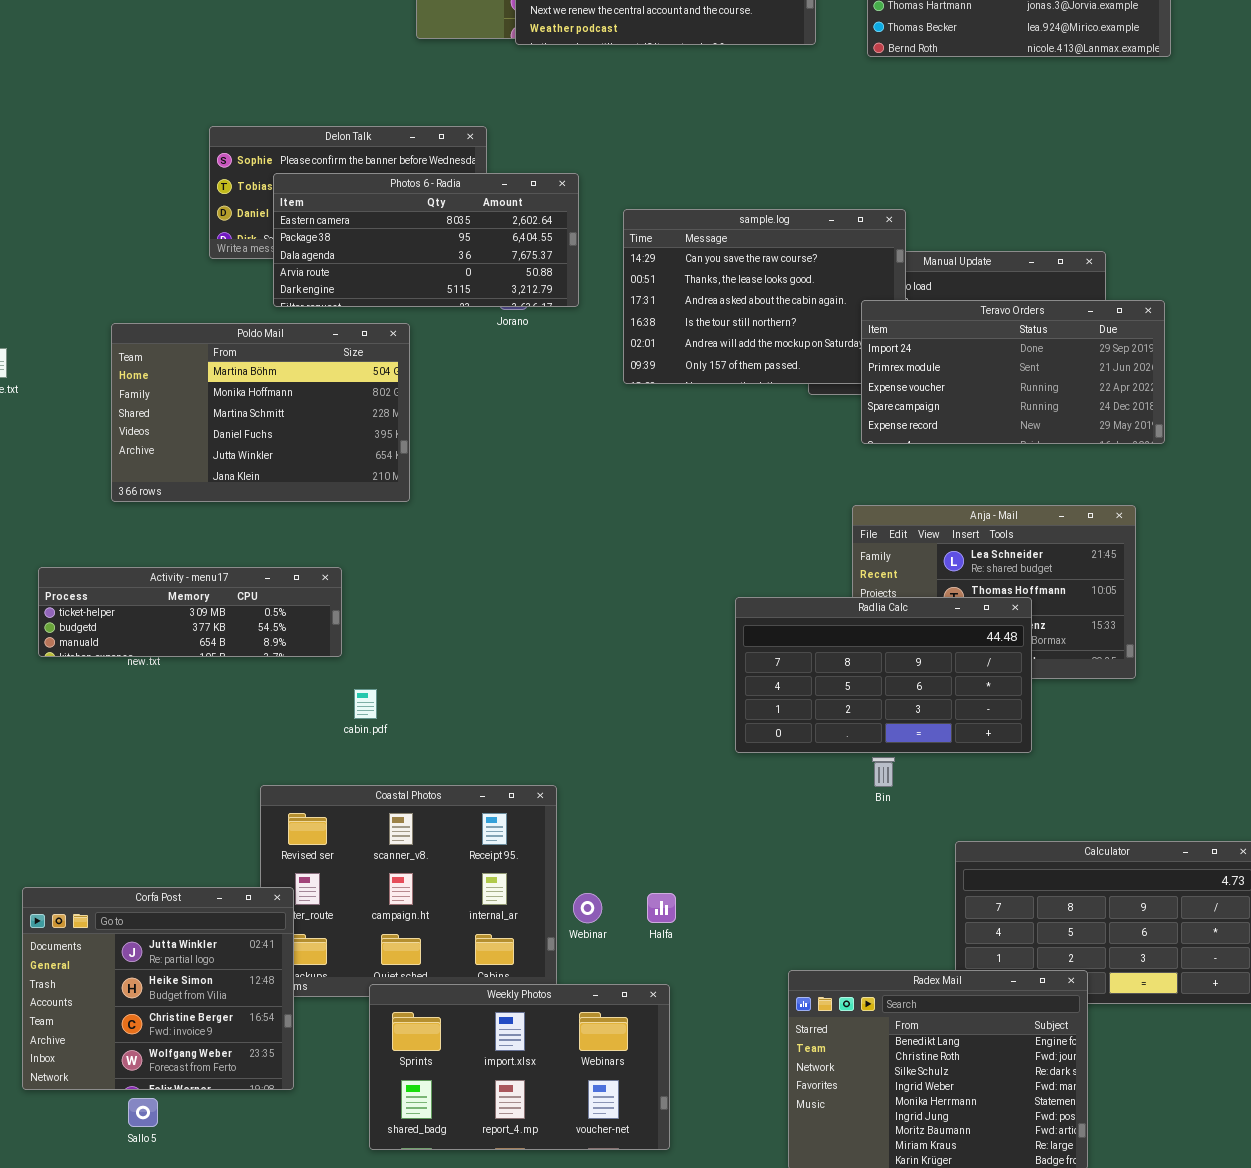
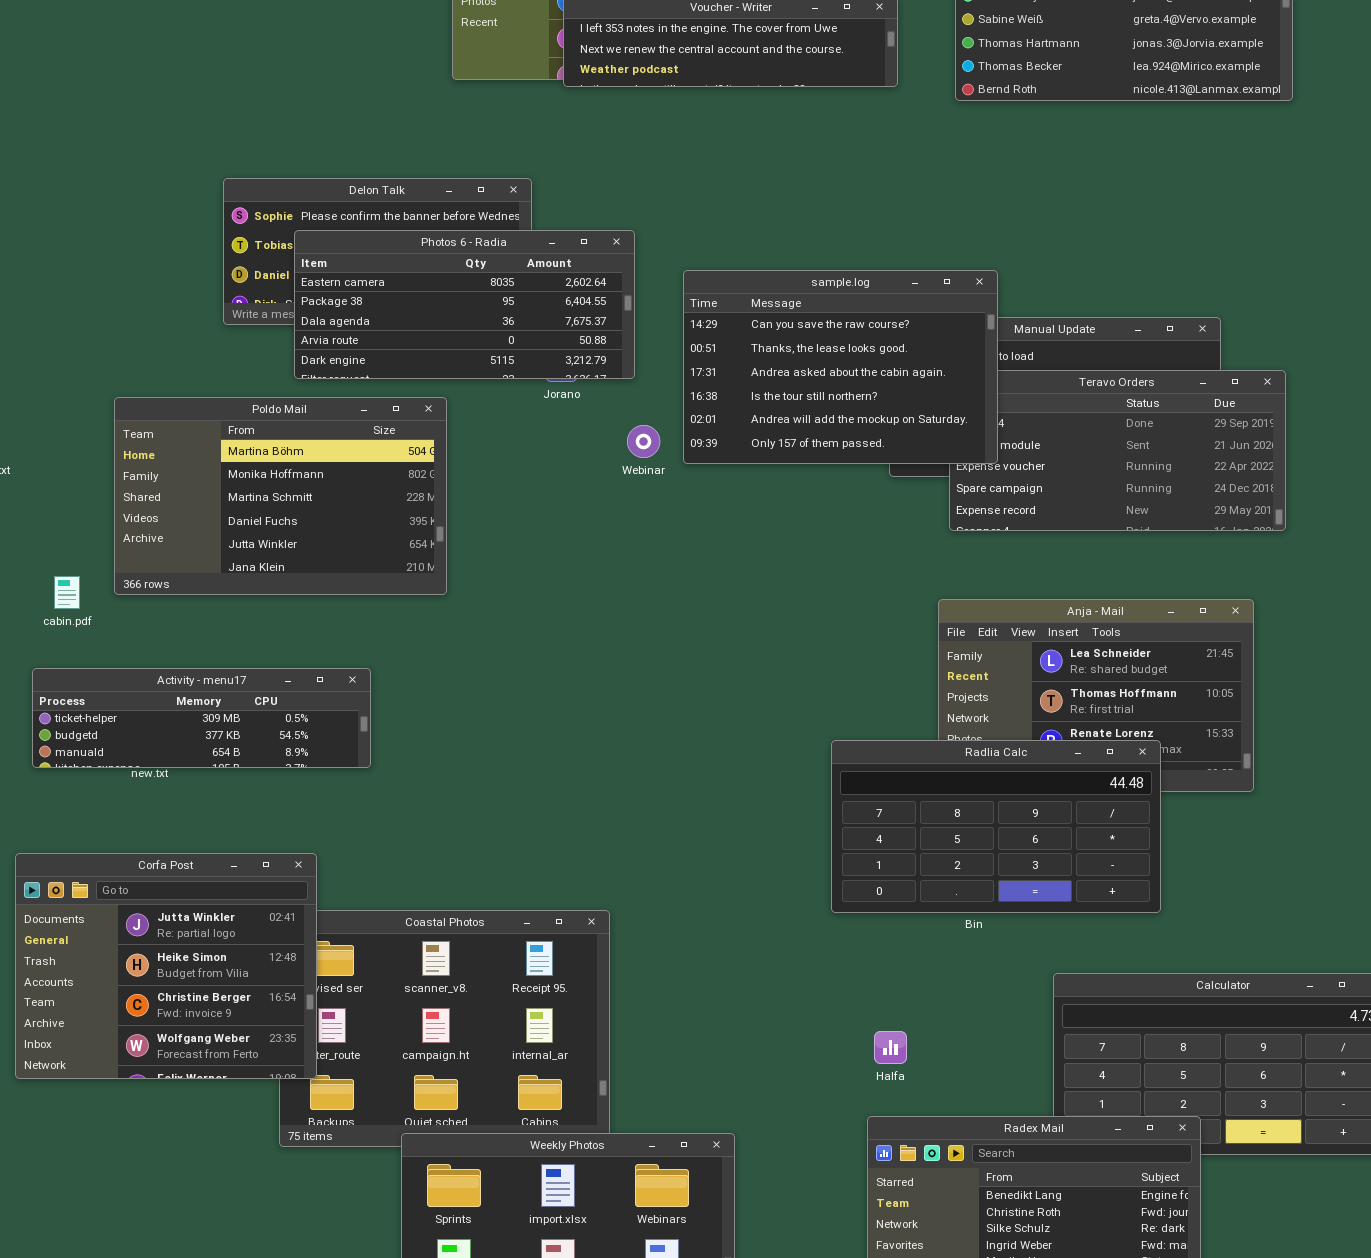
sample.log: [623,209,906,384] -> [683,270,998,464], raised
Radlia Calc: [735,597,1032,753] -> [831,740,1161,913], moved
cabin.pdf: [354,689,377,719] -> [54,576,80,609], moved
Corfa Post: [22,887,294,1090] -> [15,853,317,1079], moved
Webinar: [573,893,602,923] -> [627,425,660,458], moved
Halfa: [647,893,676,923] -> [874,1031,907,1064], moved

